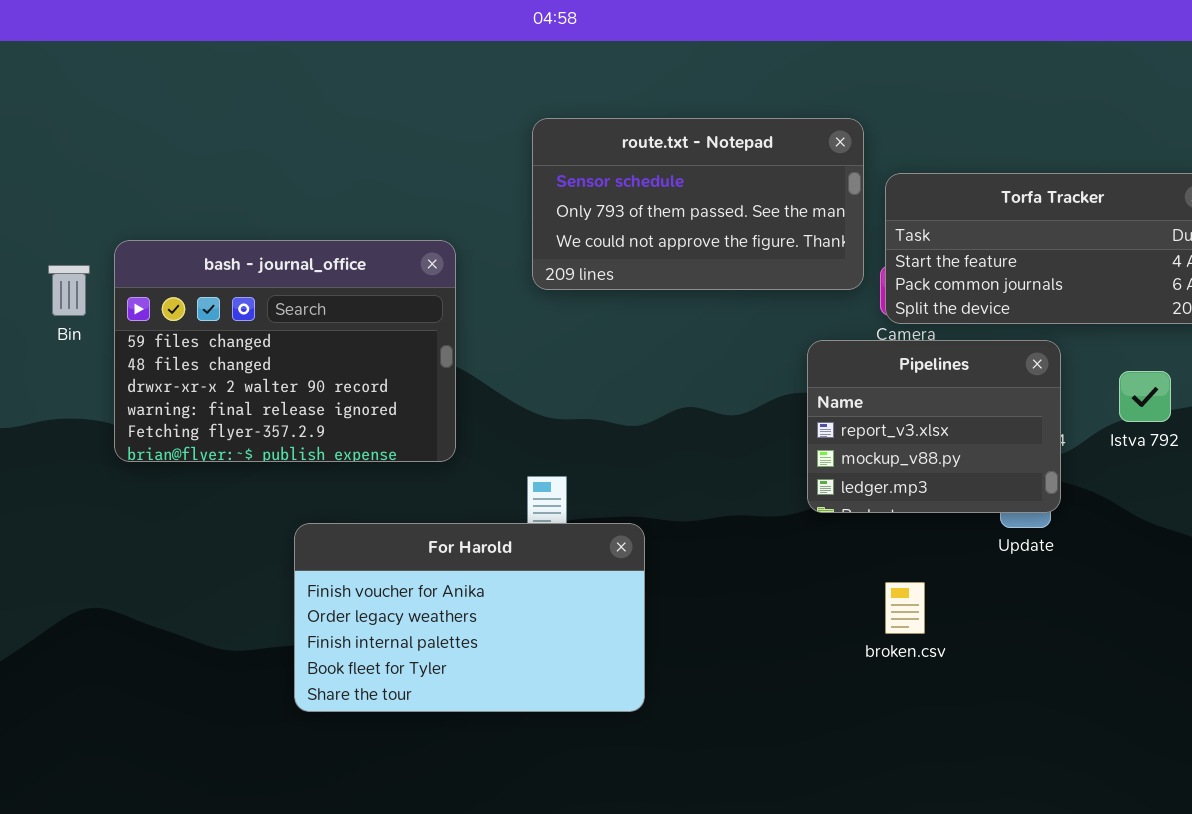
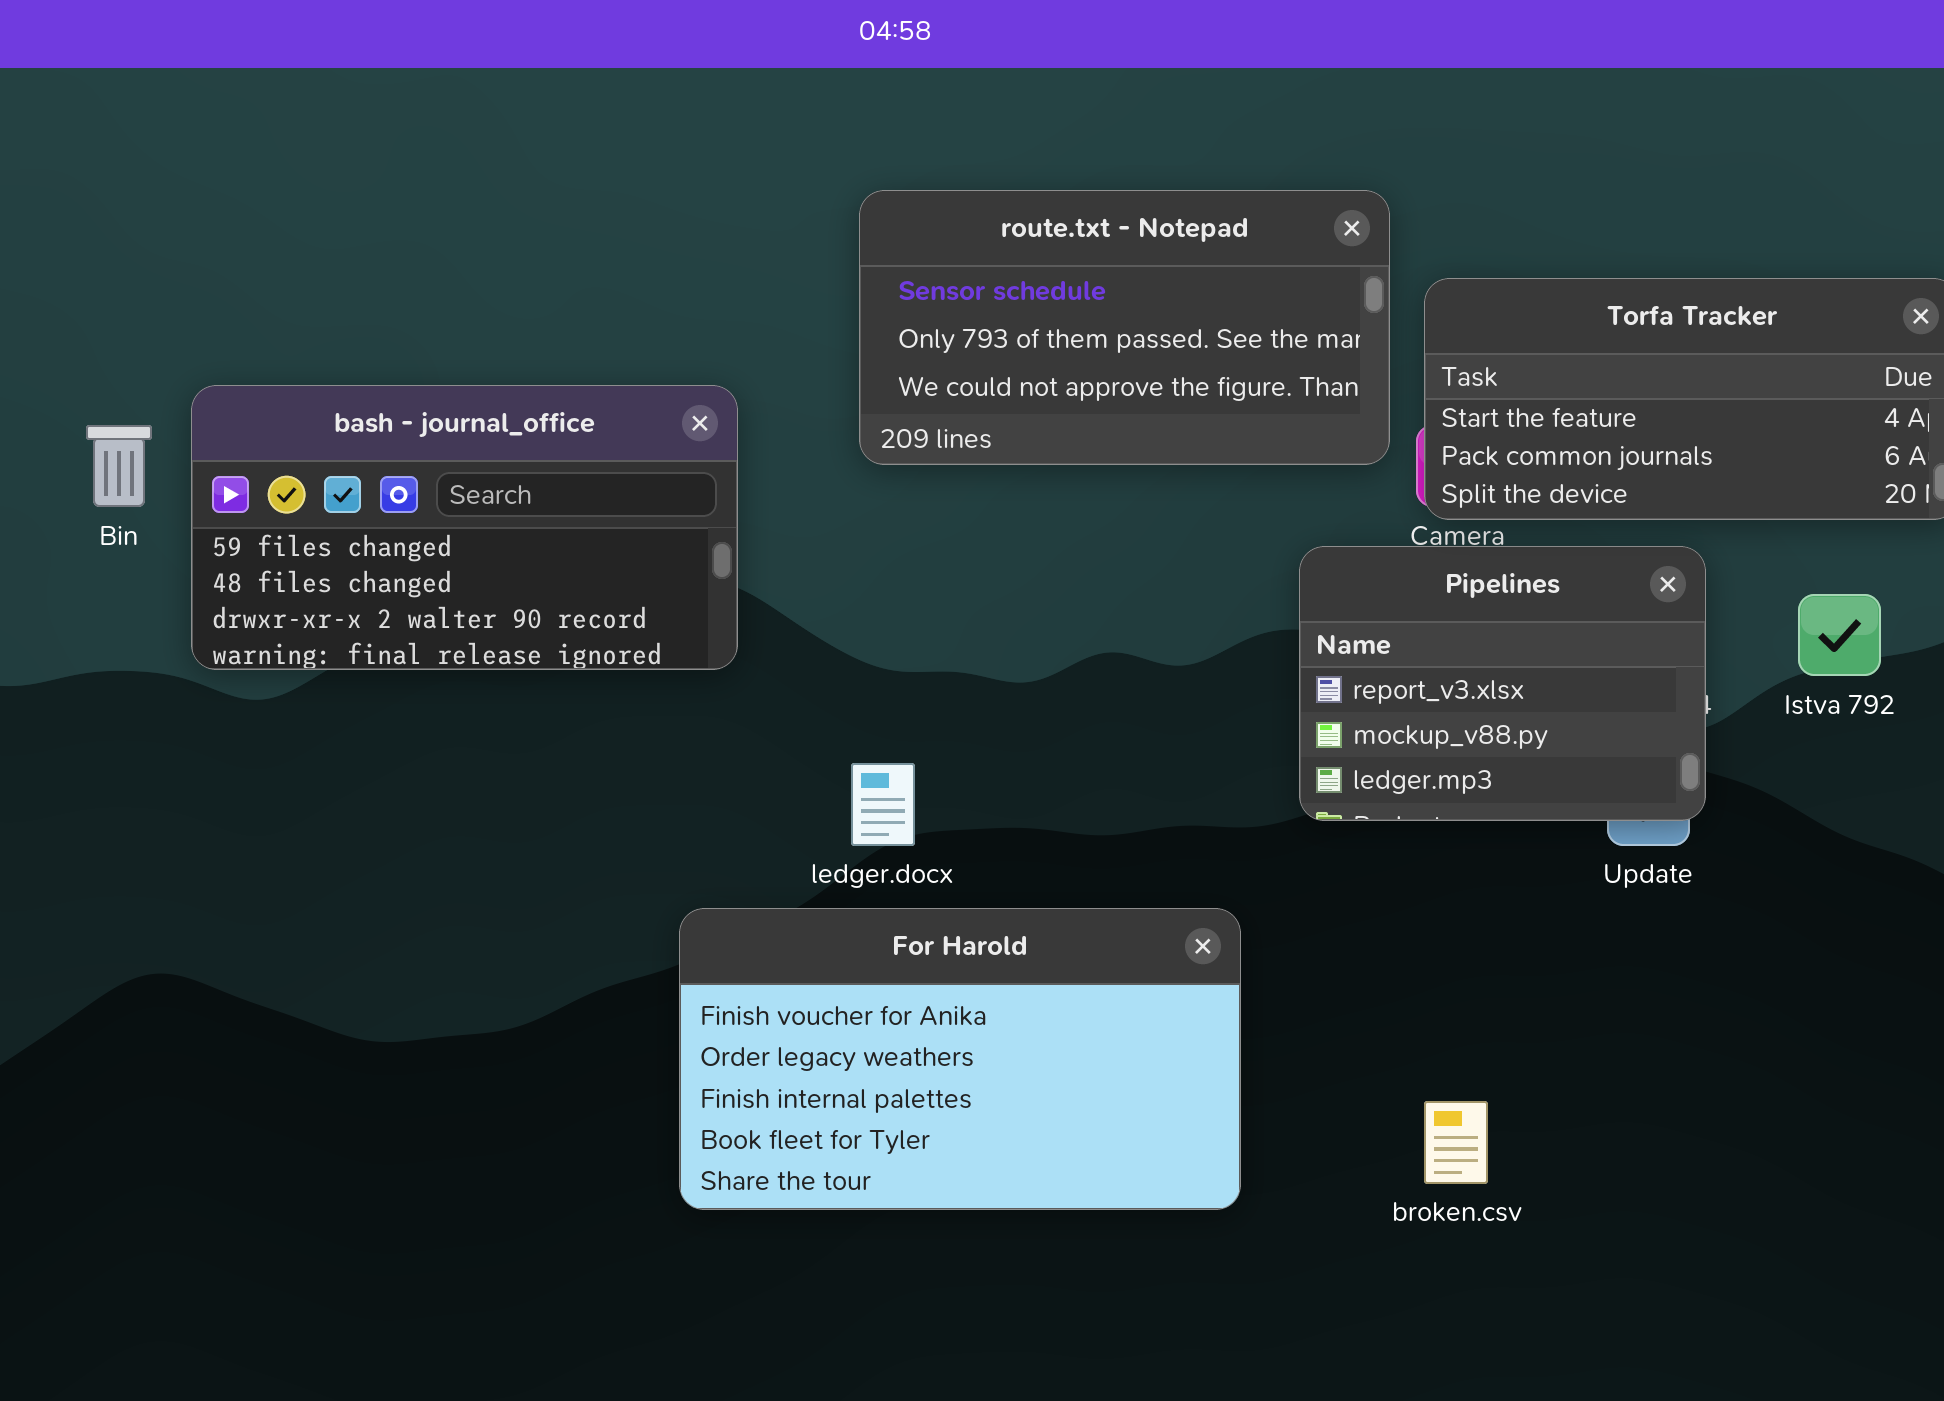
bash - journal_office: [114,240,456,462] -> [191,385,738,670], resized
For Harold: [294,523,645,712] -> [679,908,1241,1210], moved
broken.csv: [885,582,925,634] -> [1424,1101,1488,1184], moved

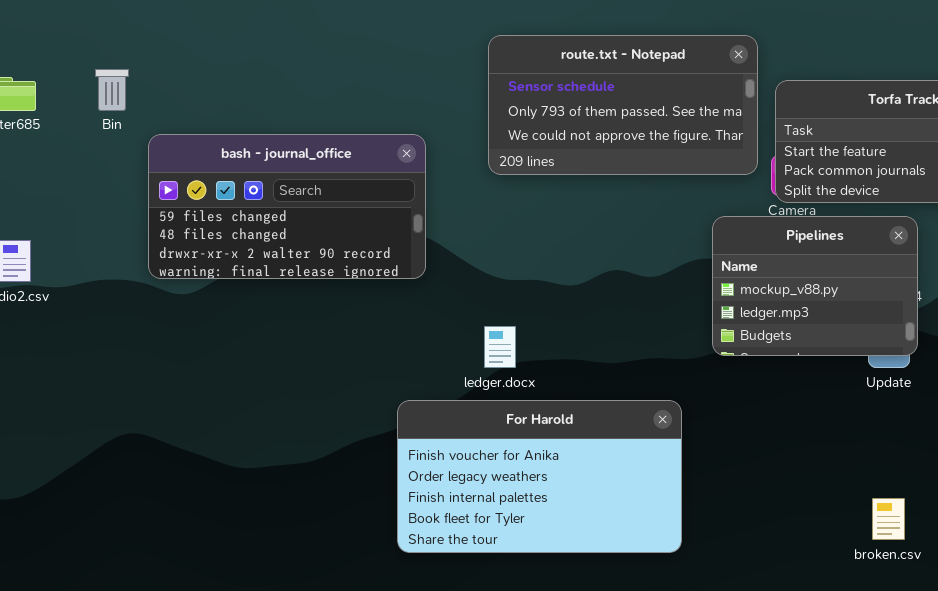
Bin: [86,425,152,507] -> [95,69,129,111], moved
Pipelines: [1299,546,1706,821] -> [712,216,918,356], scrolled down 1 row
broken.csv: [1424,1101,1488,1184] -> [872,498,905,540], moved

